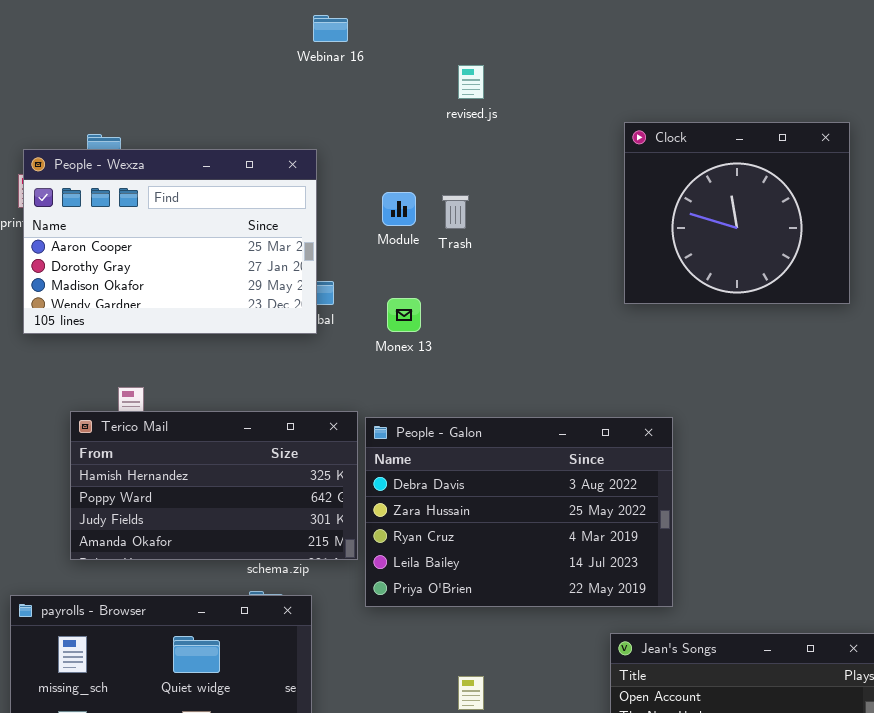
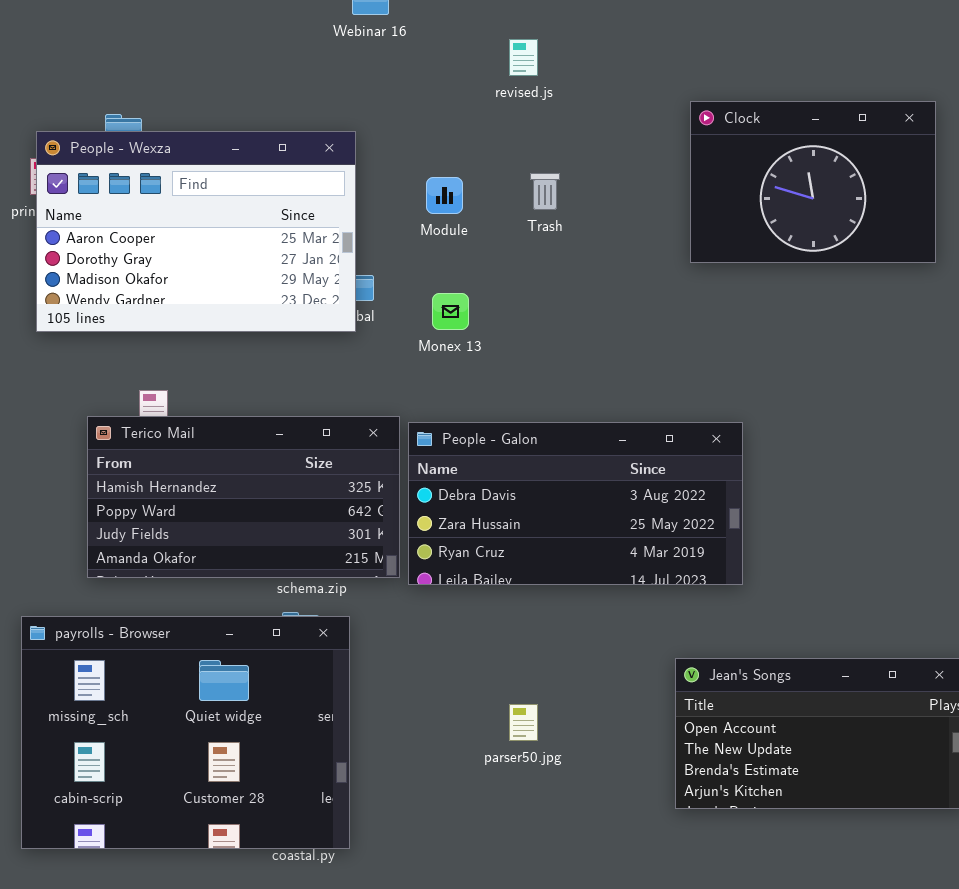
Clock: [624,122,850,304] -> [690,101,936,263], resized
Trash: [442,195,469,229] -> [530,173,560,210], moved
People - Galon: [365,417,673,607] -> [408,422,743,585], resized

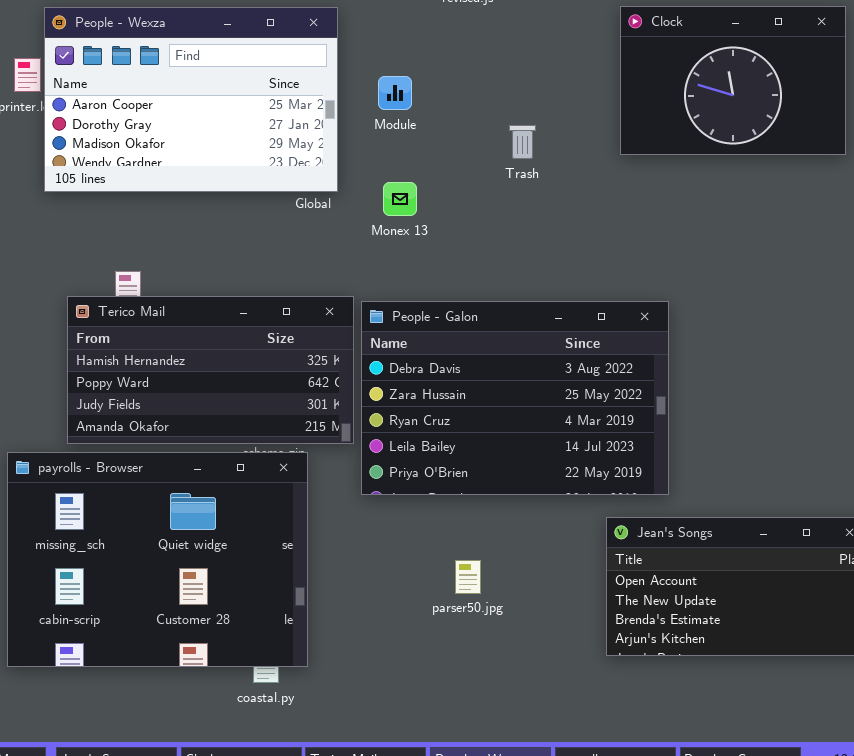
People - Wexza: [36,131,356,332] -> [44,7,338,192], moved
Trash: [530,173,560,210] -> [509,125,536,159], moved
People - Galon: [408,422,743,585] -> [361,301,669,495], resized
payrolls - Browser: [21,616,350,849] -> [7,452,308,667], moved

